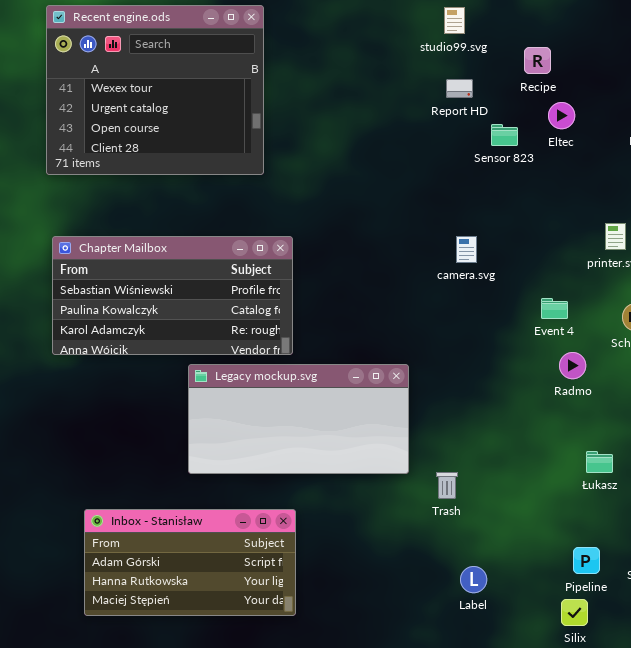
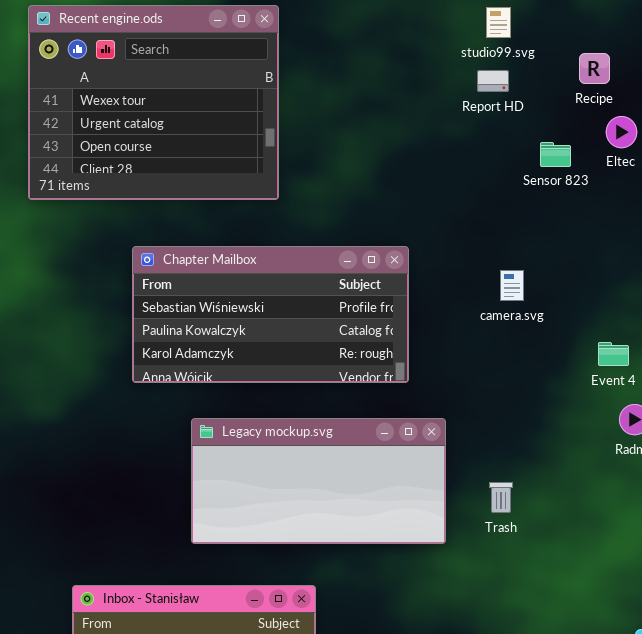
Report HD: [446,79,473,98] -> [477,70,509,92], moved
Chapter Mailbox: [52,236,293,355] -> [132,246,409,383], moved
Trash: [436,472,458,499] -> [489,482,513,513], moved

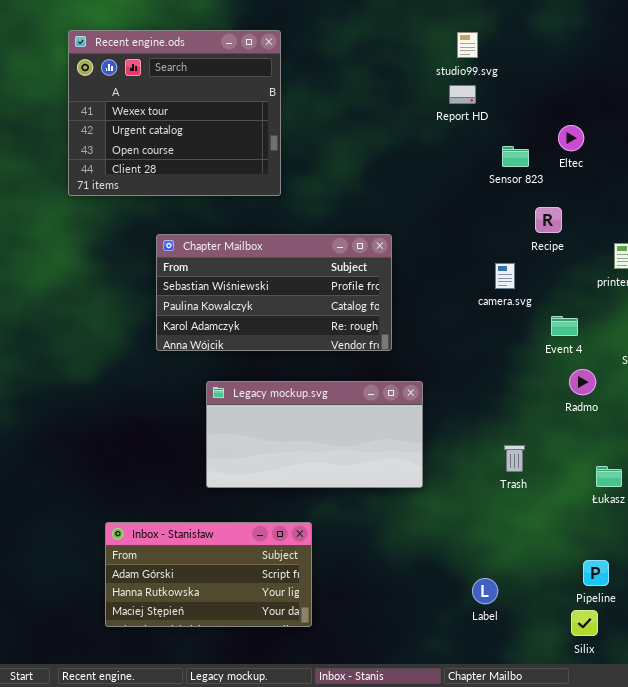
Recipe: [579,53,610,84] -> [535,207,562,233], moved
camera.svg: [500,270,524,301] -> [495,263,515,289], moved
Trash: [489,482,513,513] -> [504,445,525,472], moved

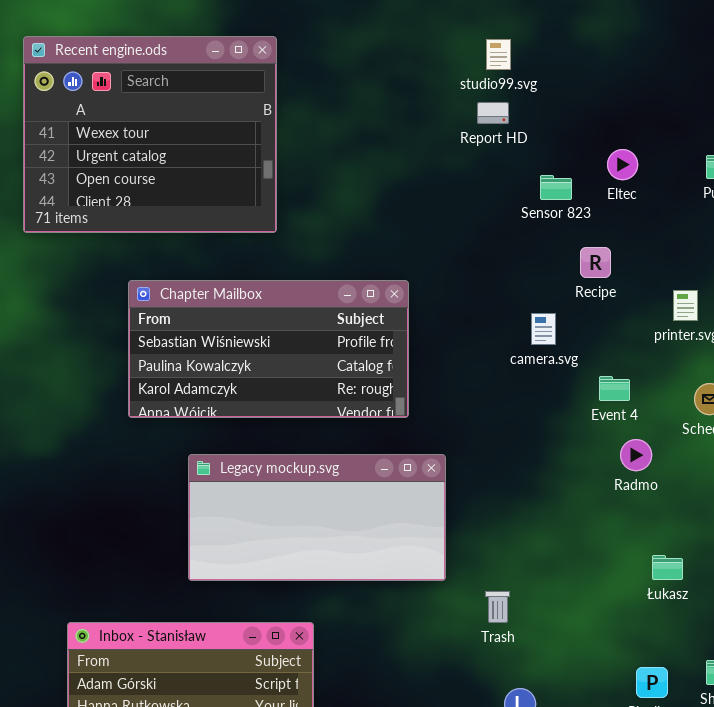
Trash: [504,445,525,472] -> [485,591,510,623], moved

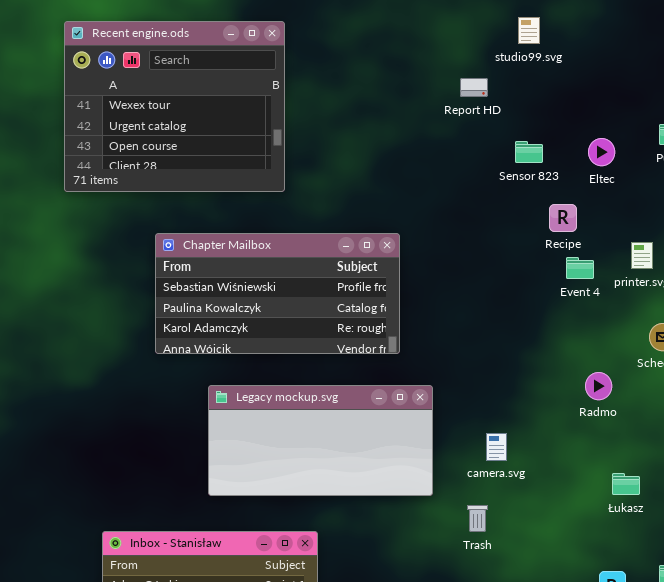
studio99.svg: [486,39,511,70] -> [518,17,540,44], moved
Eltec: [607,149,638,180] -> [588,138,615,166], moved
camera.svg: [531,313,556,345] -> [486,433,507,461], moved
Event 4: [599,376,630,401] -> [566,257,594,279], moved

